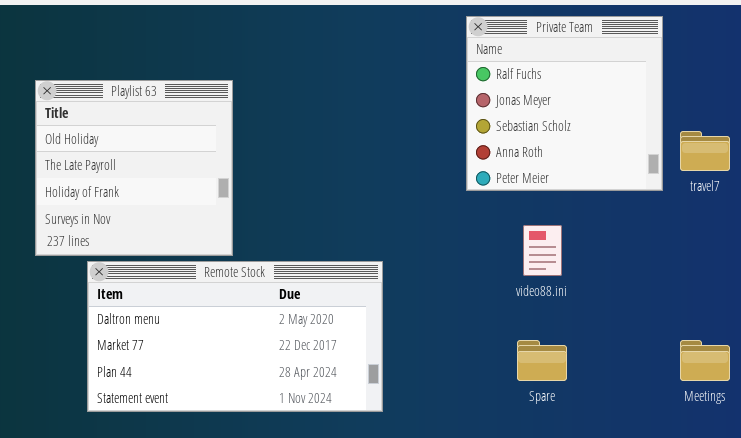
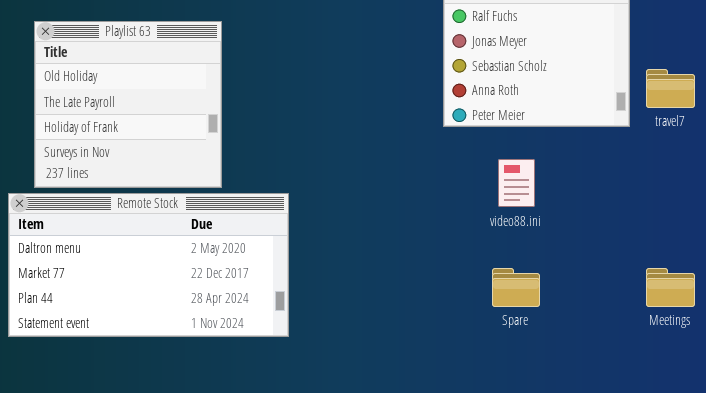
Remote Stock: [87,261,383,412] -> [8,193,289,337], moved

